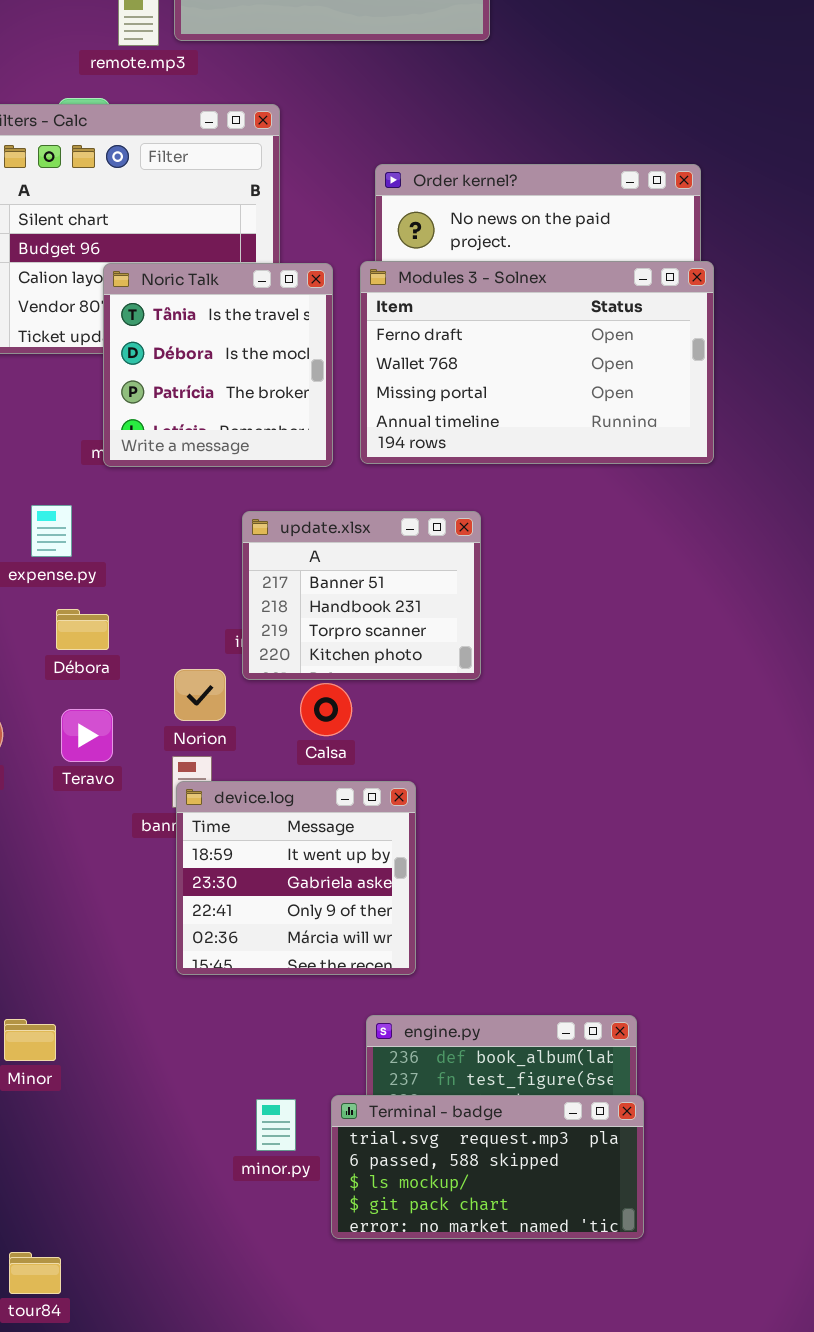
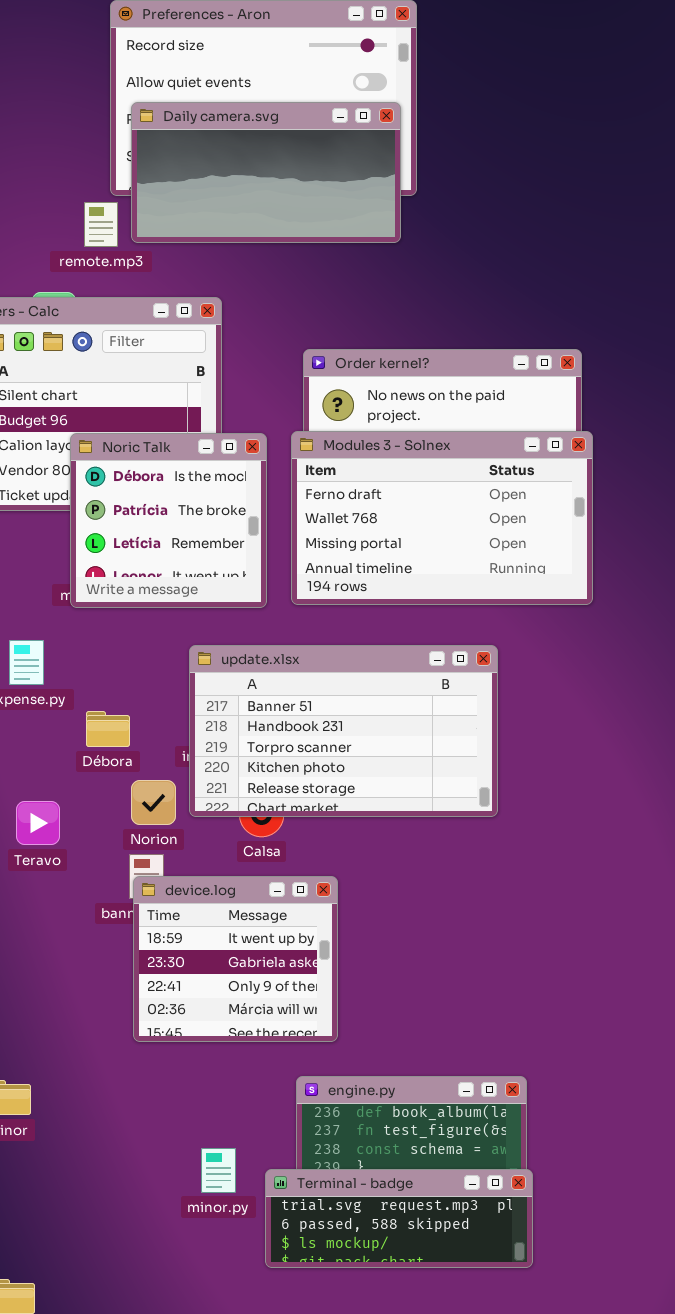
Noric Talk: [103,263,333,467] -> [70,433,267,608], scrolled down 1 row
update.xlsx: [242,511,481,680] -> [189,645,498,817], resized
Débora: [56,609,109,650] -> [86,711,130,747], moved
Teravo: [61,709,113,762] -> [16,801,60,845], moved
Terminal - badge: [331,1095,644,1239] -> [265,1169,533,1268], resized

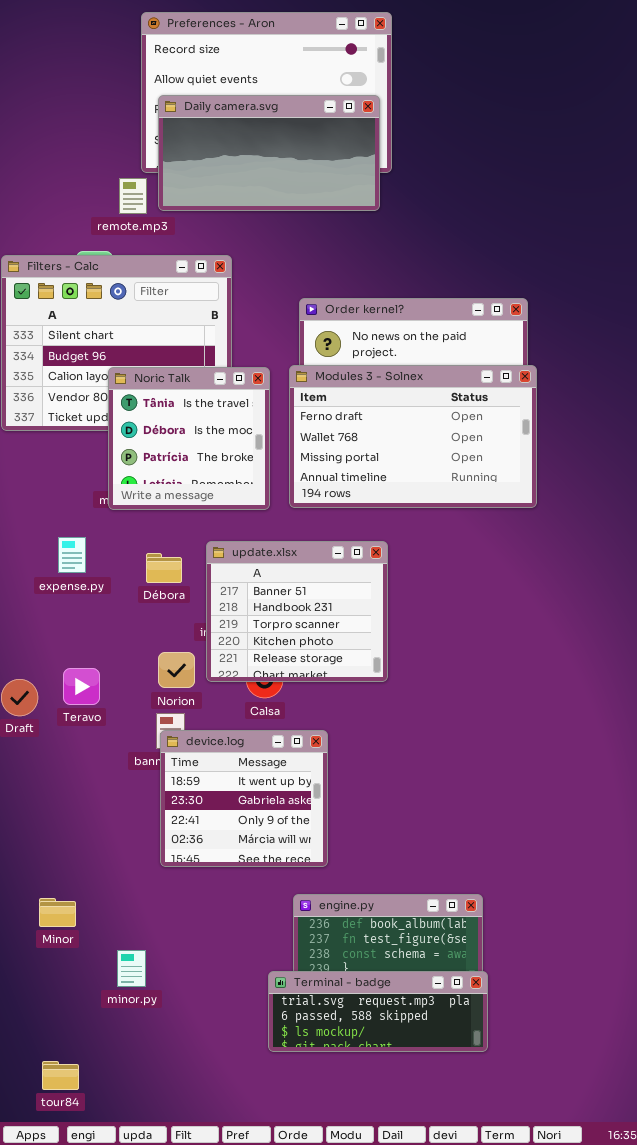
Noric Talk: [70,433,267,608] -> [108,367,270,510], scrolled up 1 row
update.xlsx: [189,645,498,817] -> [206,541,388,682], resized
Débora: [86,711,130,747] -> [146,553,182,583], moved
minor.py: [201,1148,236,1193] -> [117,950,146,987], moved

